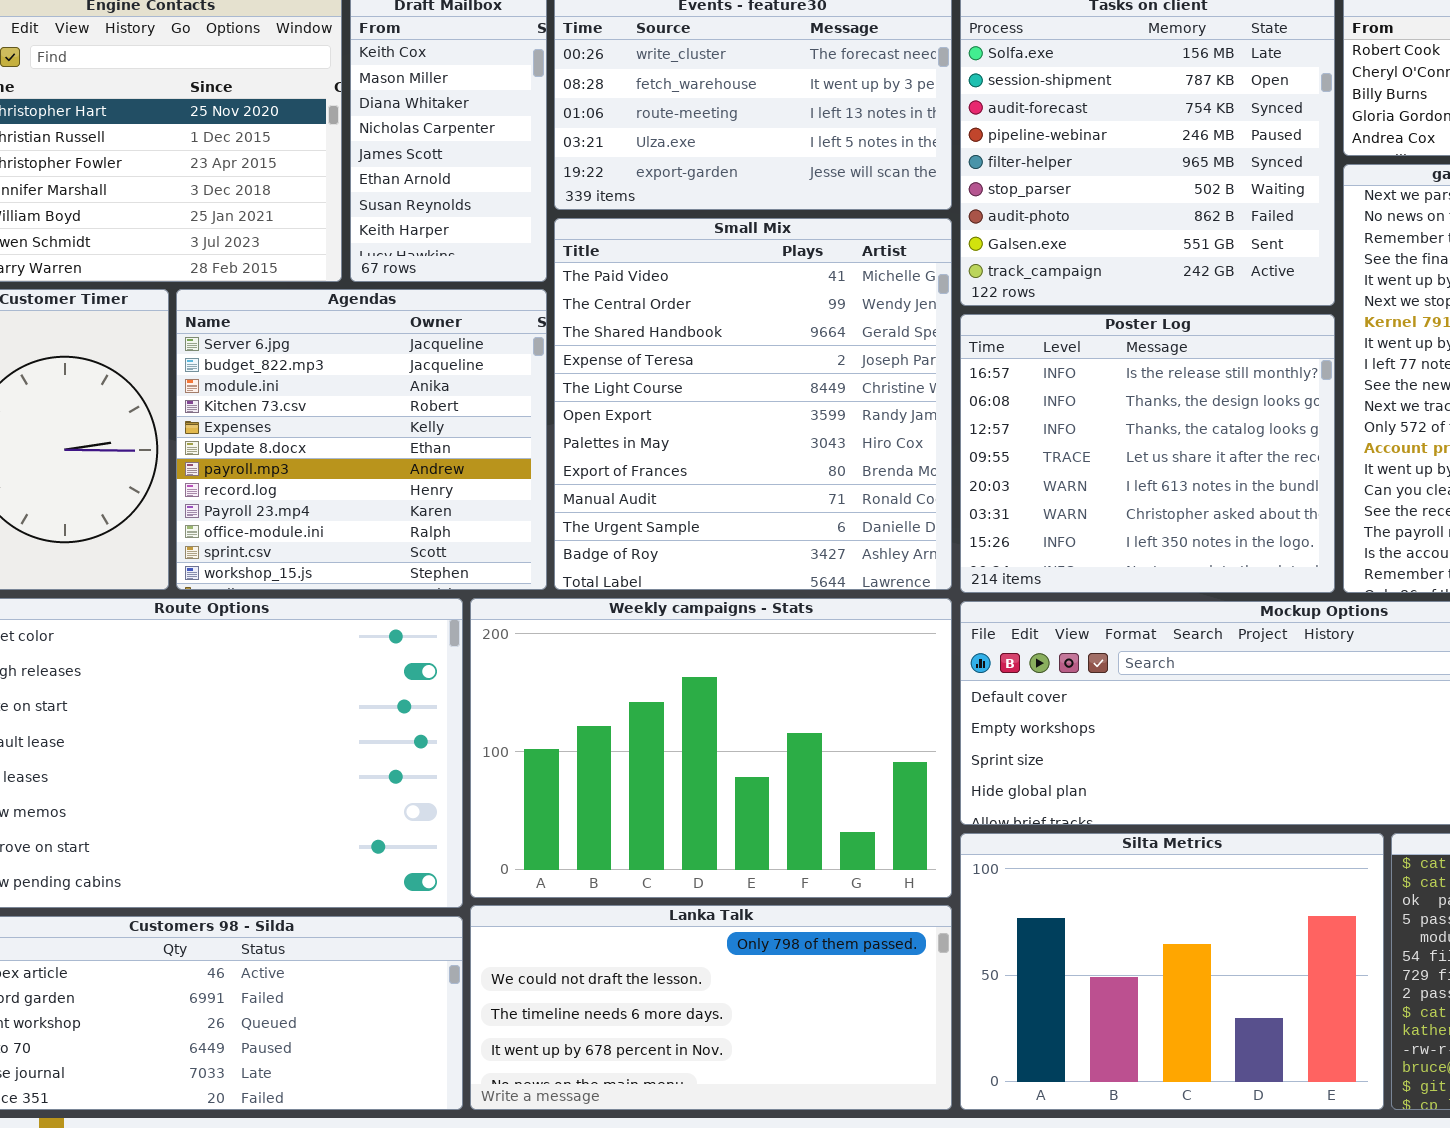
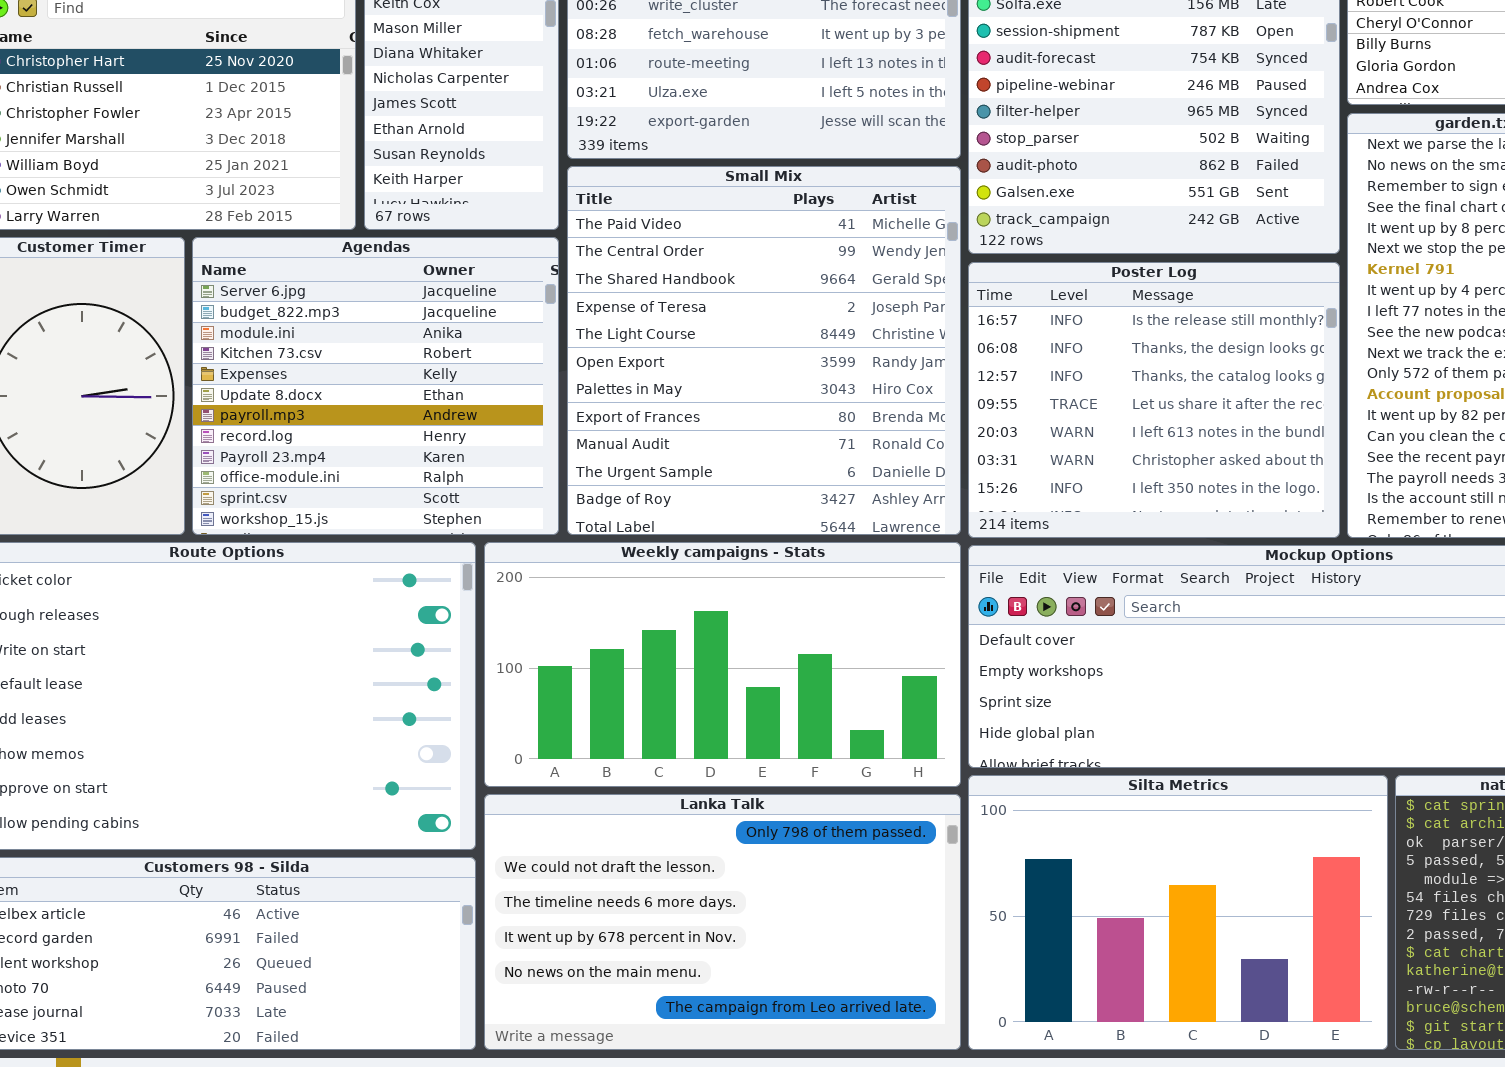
Weekly campaigns - Stats: [470,598,952,898] -> [484,542,961,787], resized
Lanka Talk: [470,905,952,1110] -> [484,794,961,1050], resized

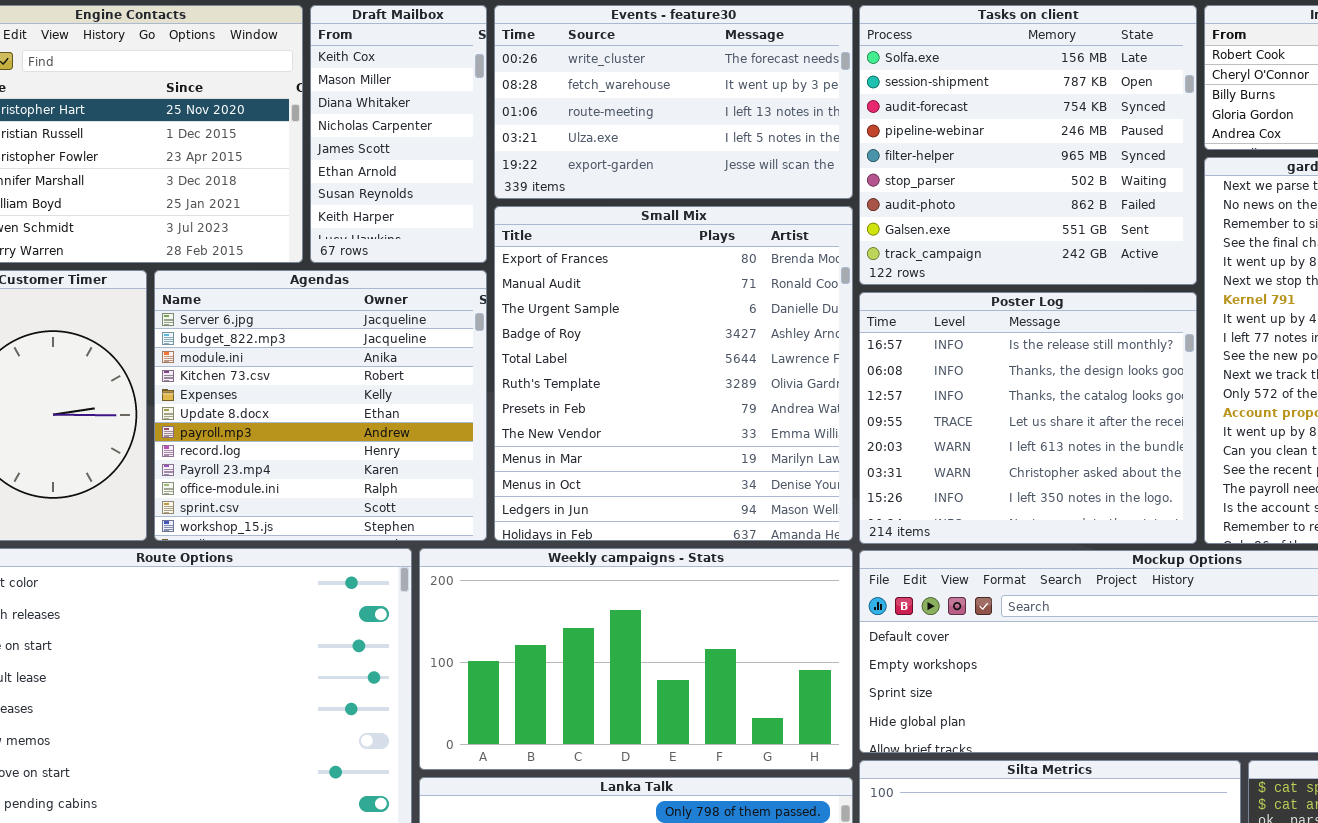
Small Mix: [567,166,961,535] -> [494,206,853,541], scrolled down 7 rows

